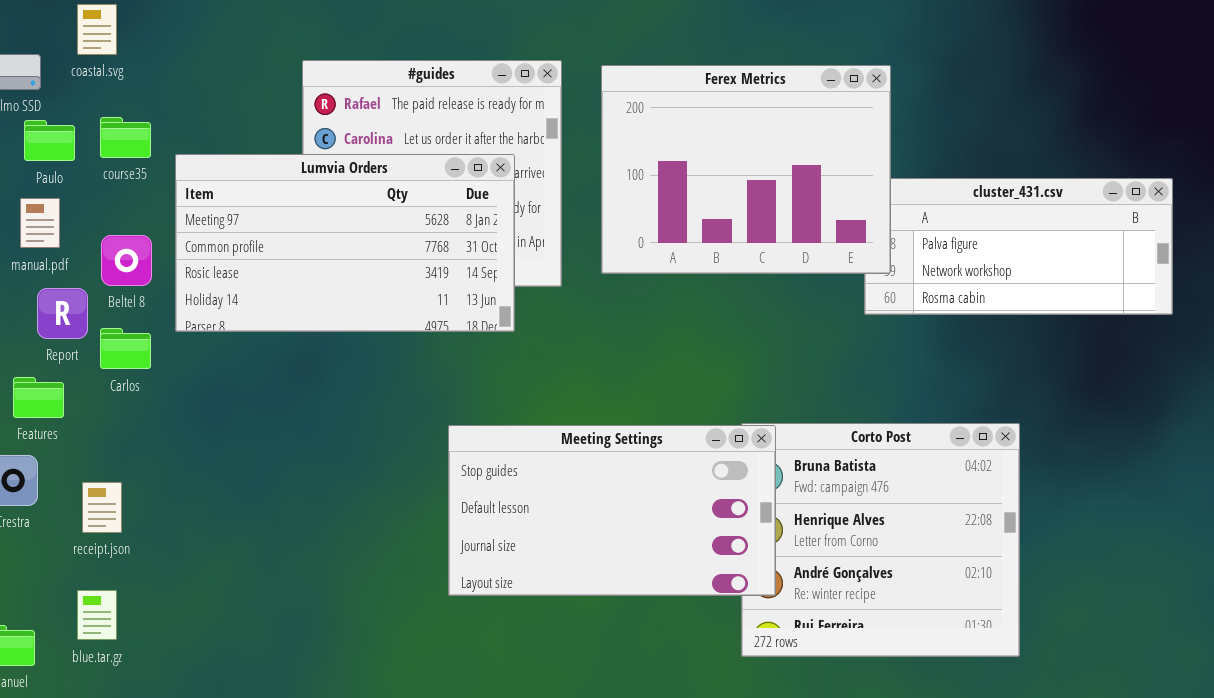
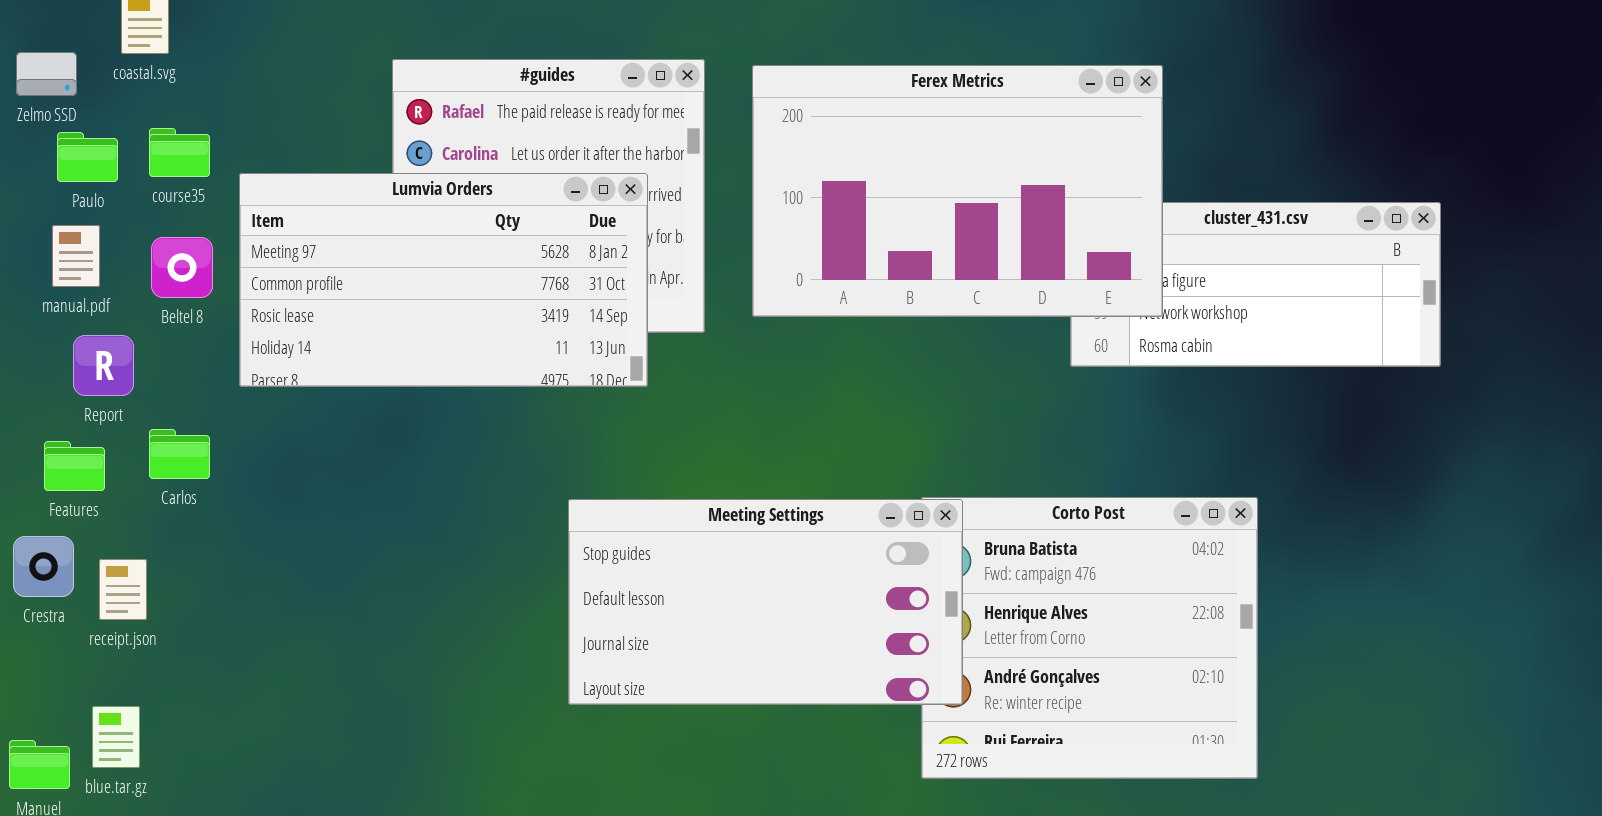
Ferex Metrics: [601,65,891,274] -> [752,65,1163,317], resized
Beltel 8: [101,235,152,286] -> [151,237,213,298], moved
Carlos: [100,328,151,369] -> [149,429,210,479], moved
receipt.json: [82,482,122,533] -> [99,559,147,620], moved
blue.tar.gz: [77,590,117,640] -> [92,706,140,768], moved

